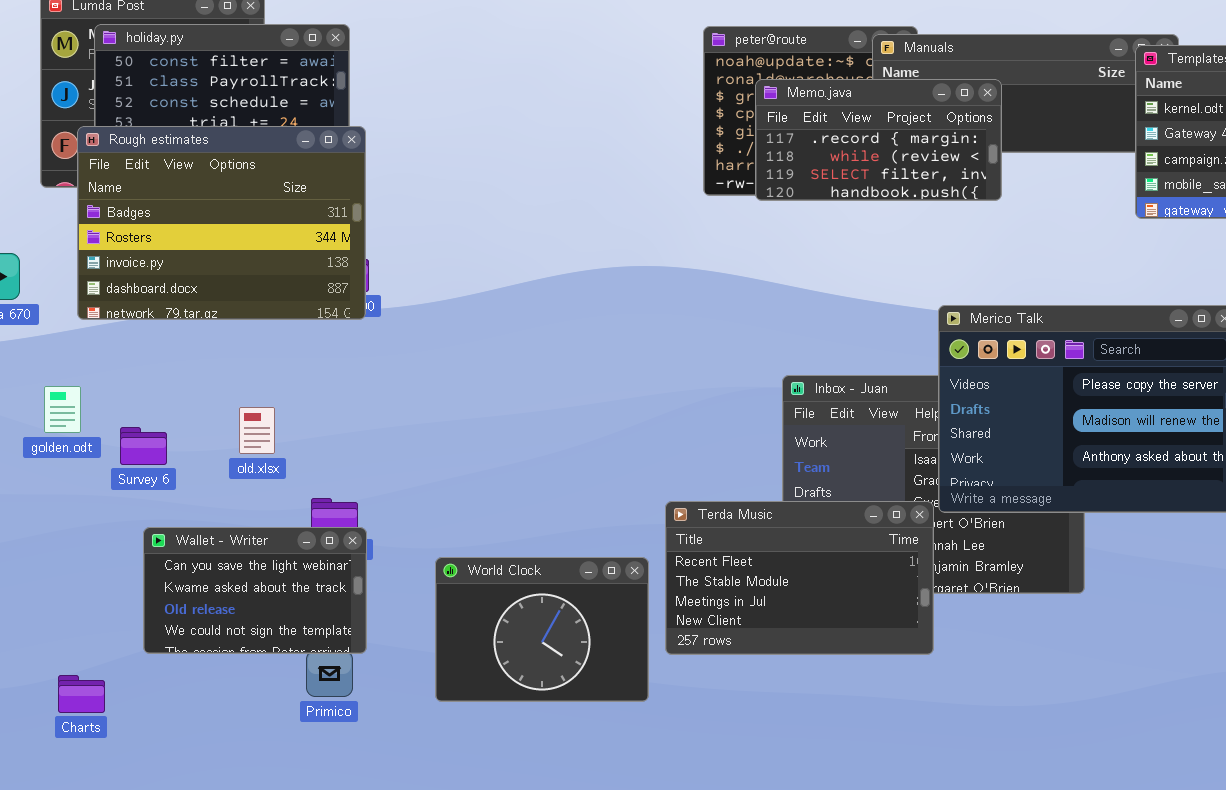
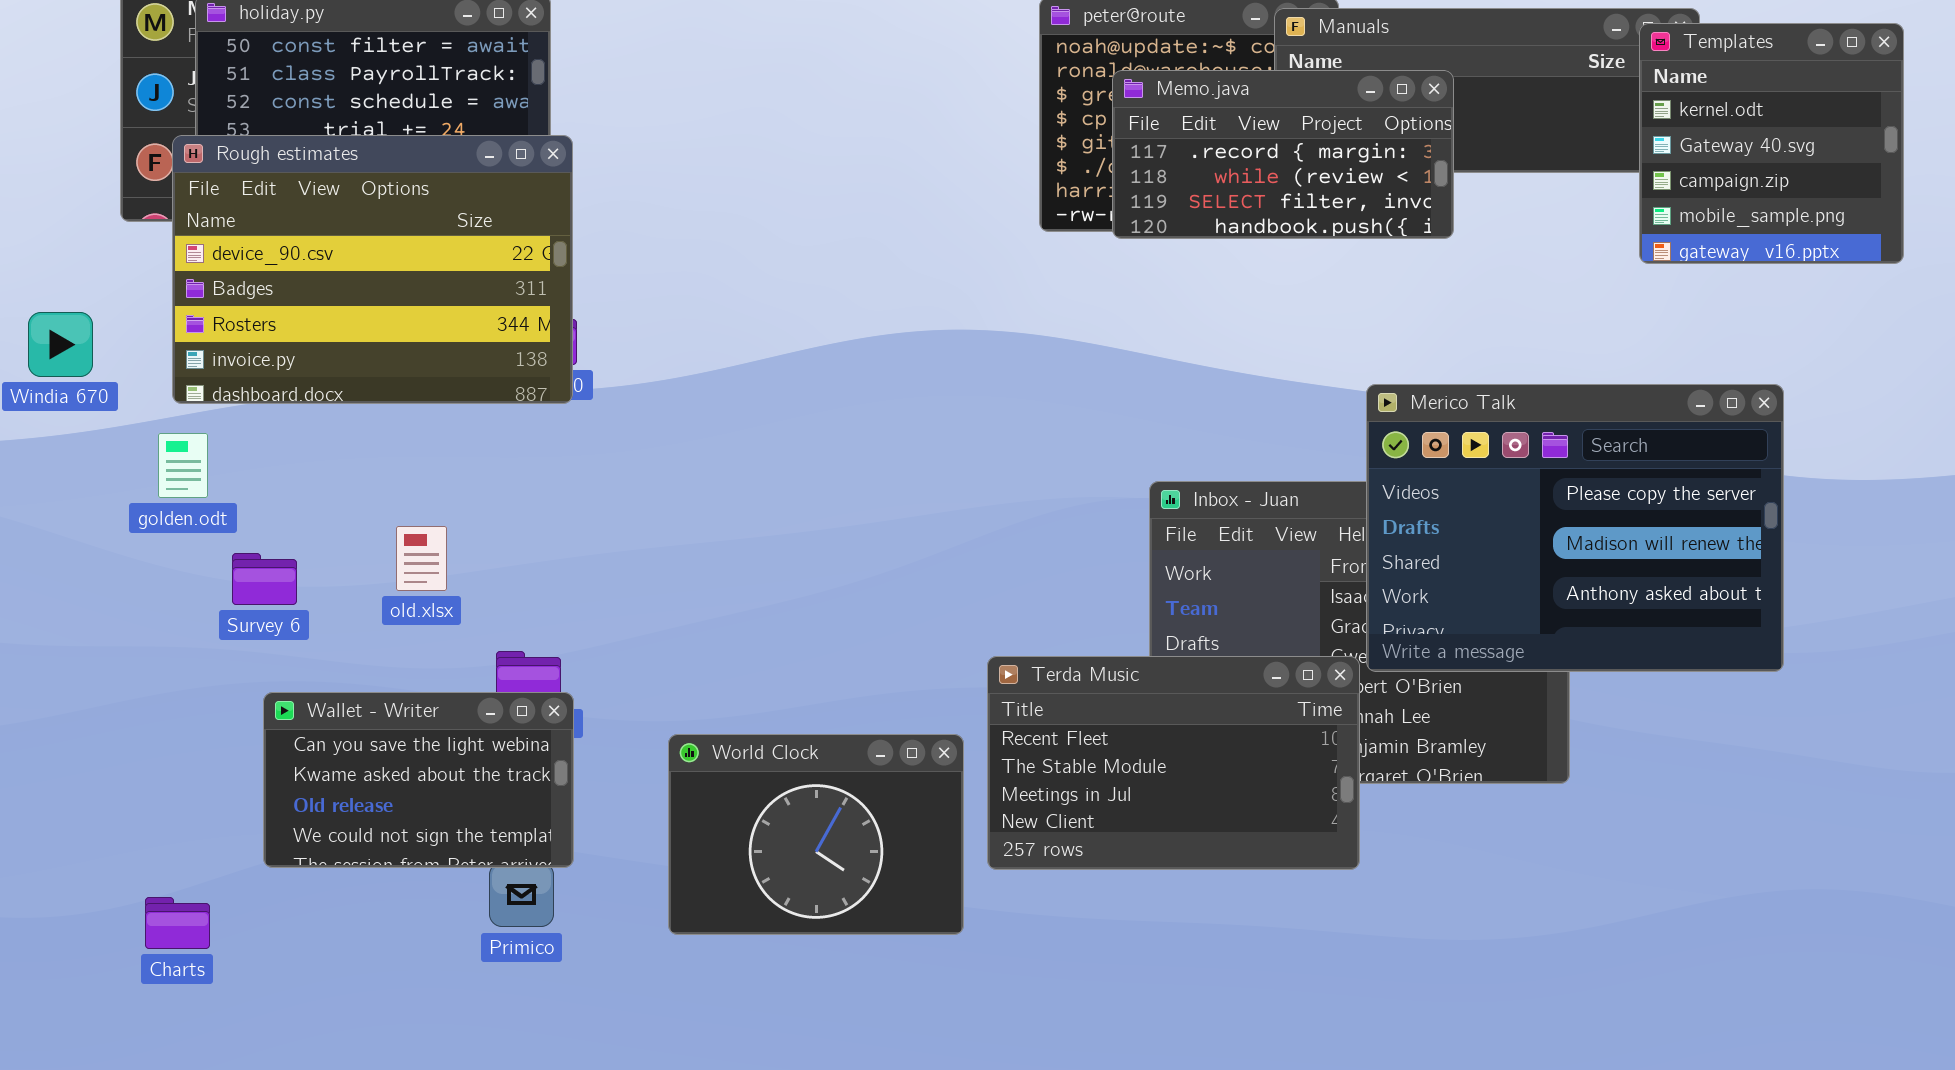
Rough estimates: [77,126,366,320] -> [172,135,573,404], scrolled up 1 row
golden.odt: [44,386,81,433] -> [158,433,208,498], moved

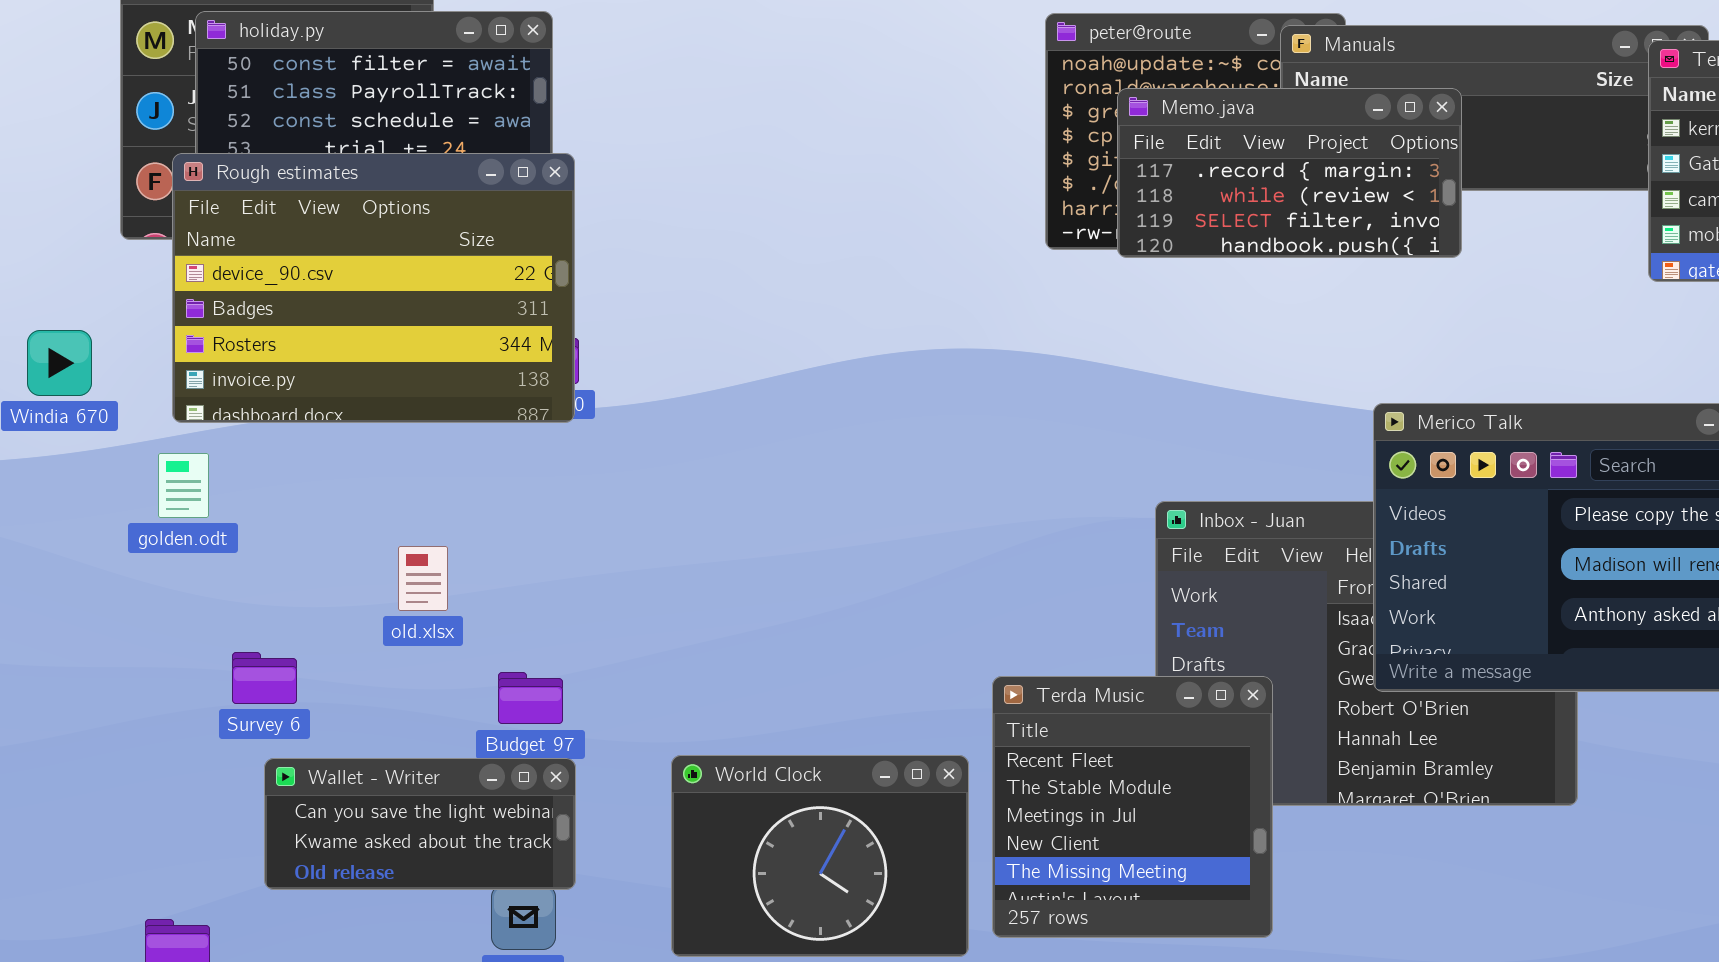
Survey 6: [232,553,297,605] -> [232,652,297,704], moved
Terda Music: [987,656,1360,870] -> [992,676,1273,938], resized
Wallet - Writer: [263,692,574,868] -> [264,758,576,890], resized

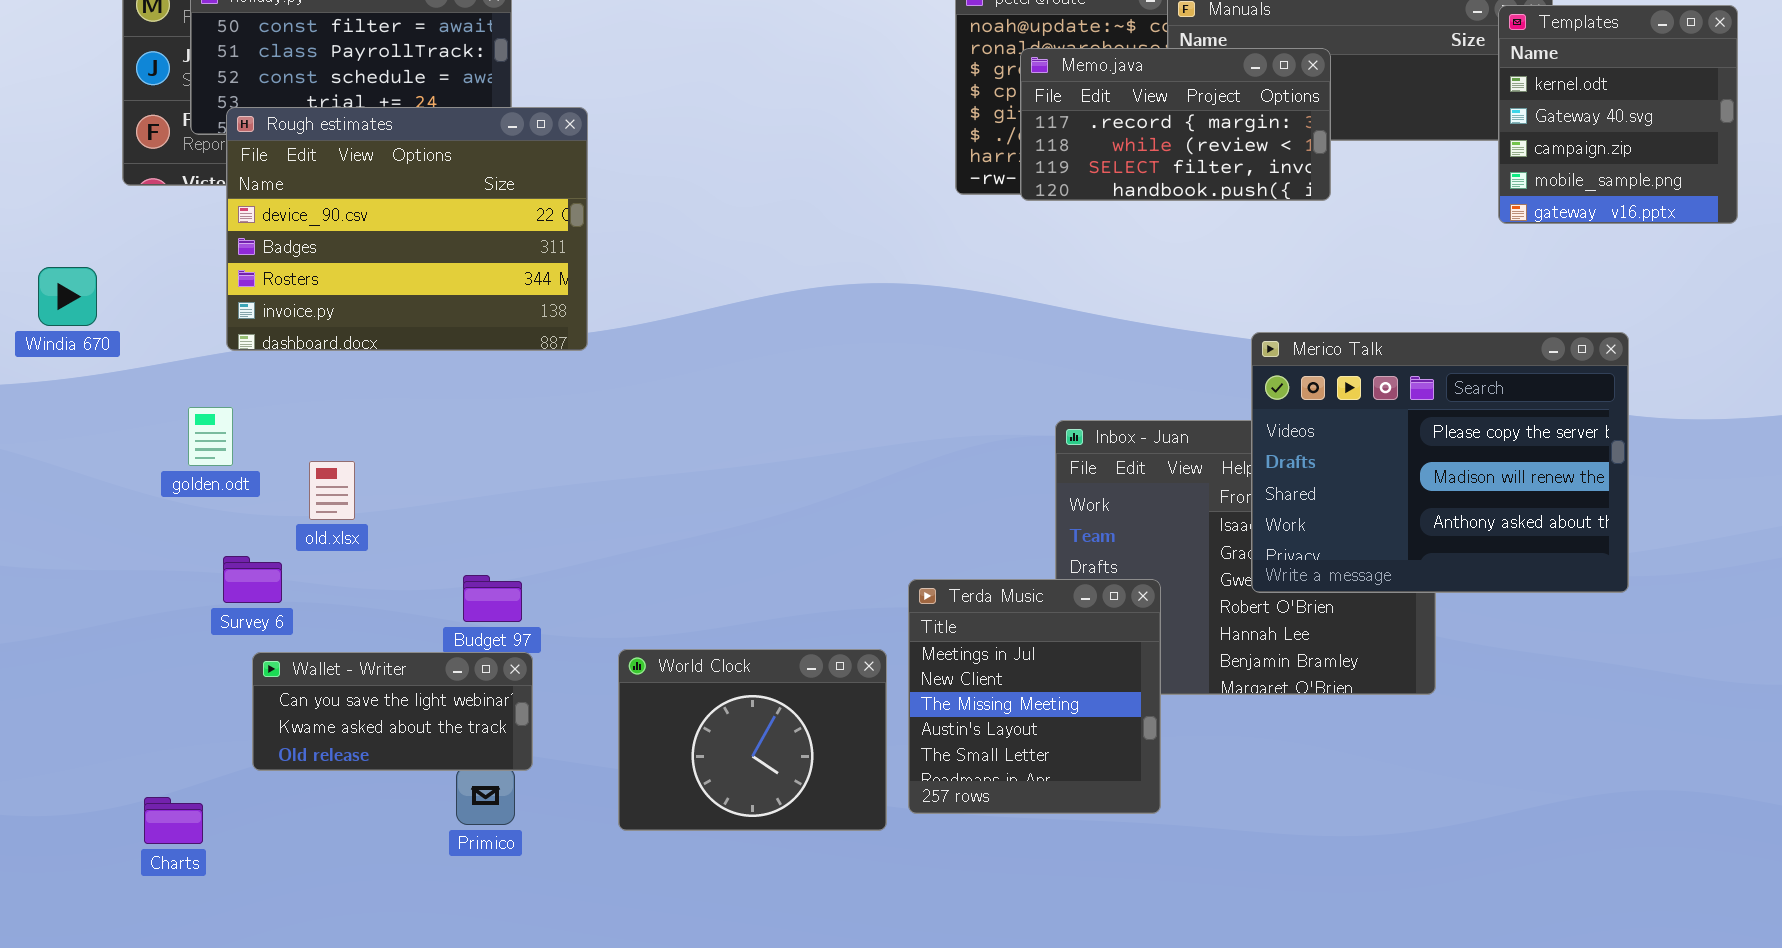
Rough estimates: [172,153,575,423] -> [226,107,588,351], moved
golden.odt: [158,453,209,518] -> [188,407,233,466], moved
old.xlsx: [398,546,448,611] -> [309,461,355,520], moved
Terda Music: [992,676,1273,938] -> [908,579,1161,814], scrolled down 2 rows

